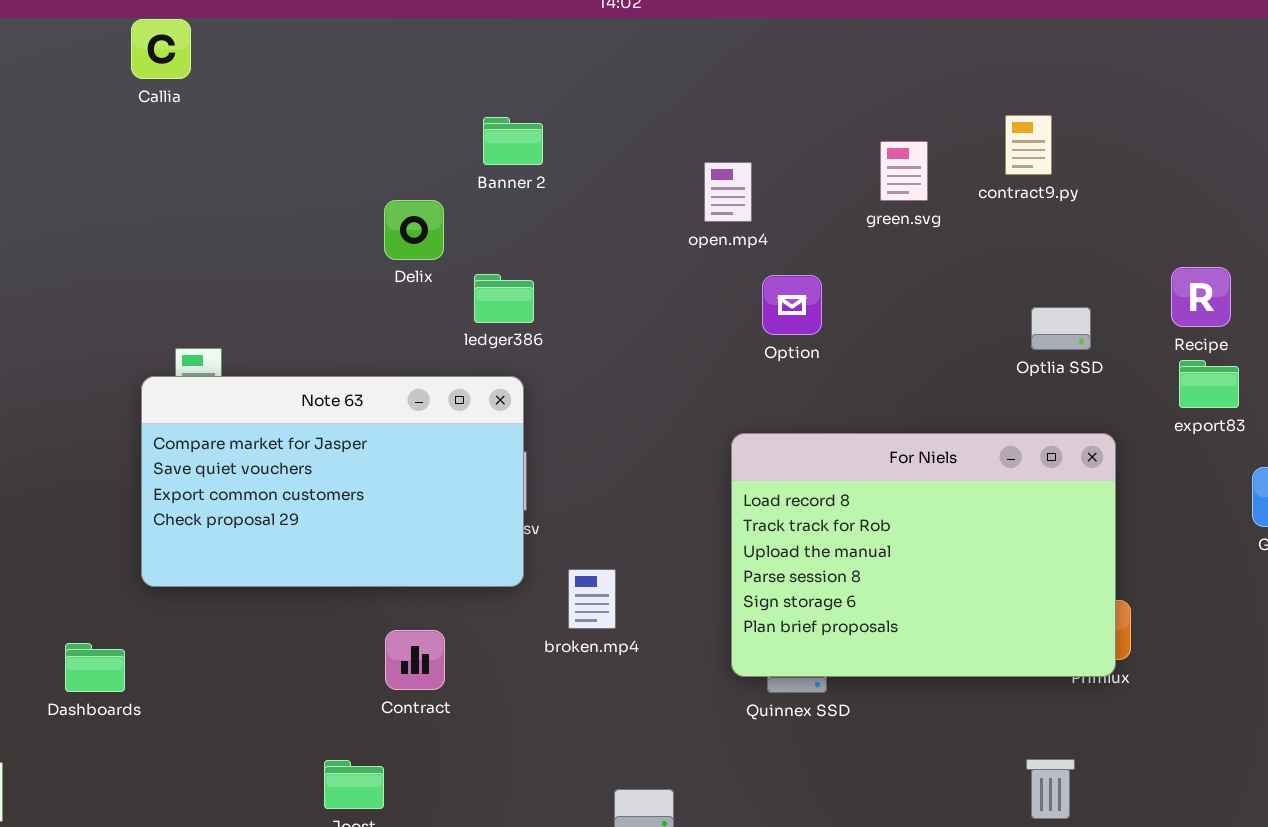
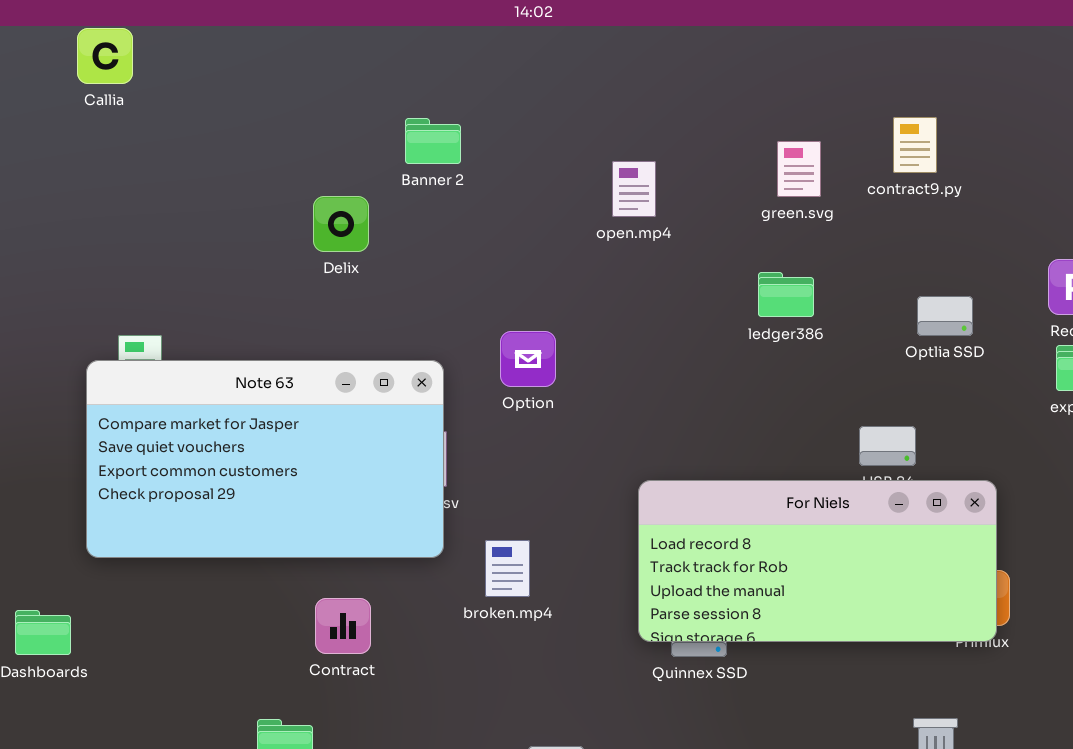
ledger386: [474,274,534,323] -> [758,272,814,317], moved
Option: [762,275,822,335] -> [500,331,556,387], moved
For Niels: [731,433,1116,677] -> [638,480,997,642], resized

